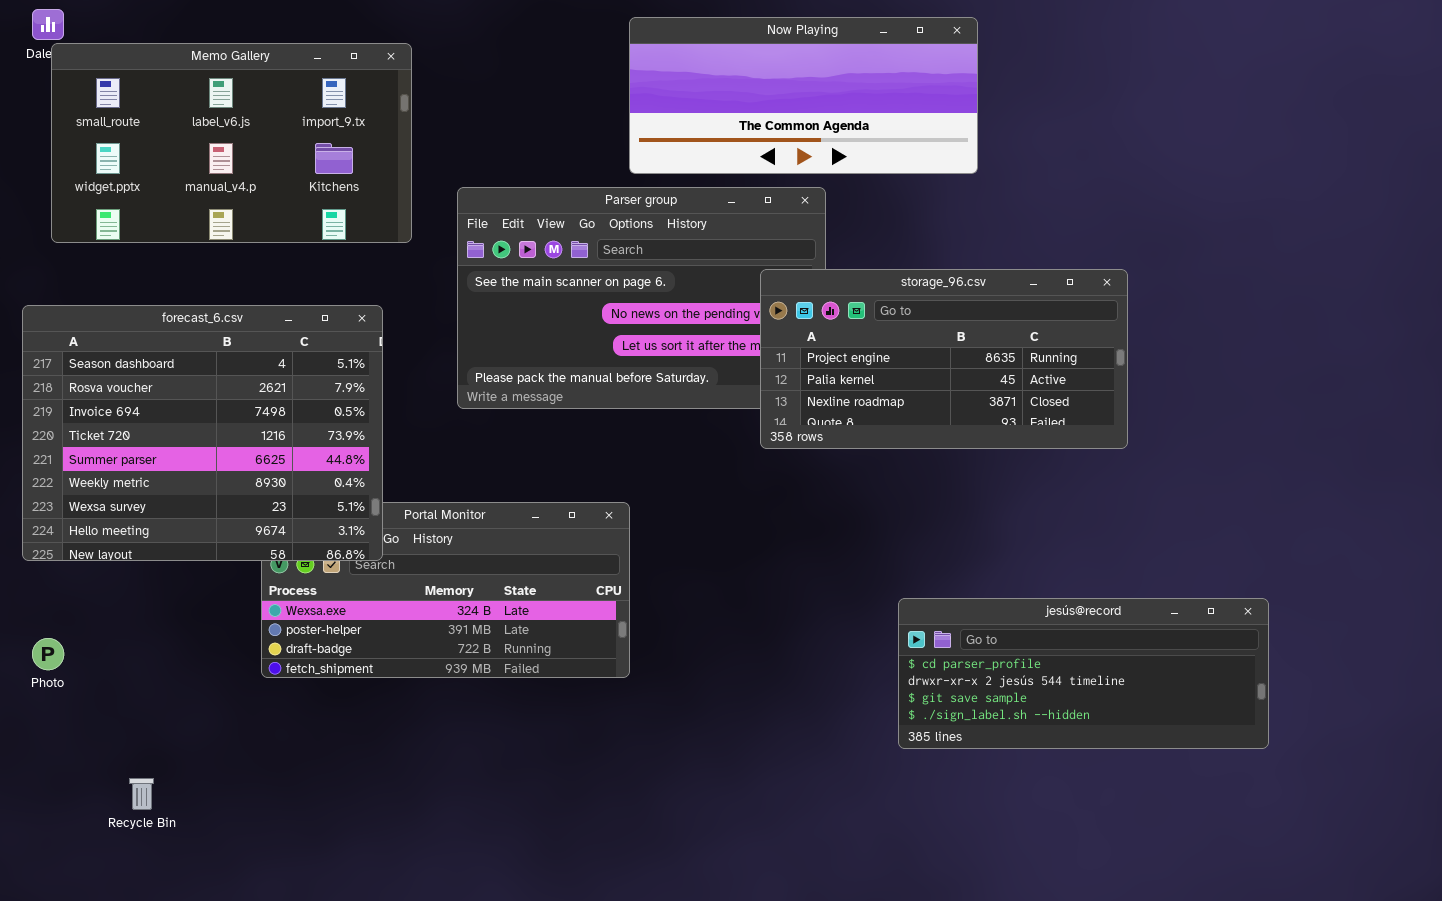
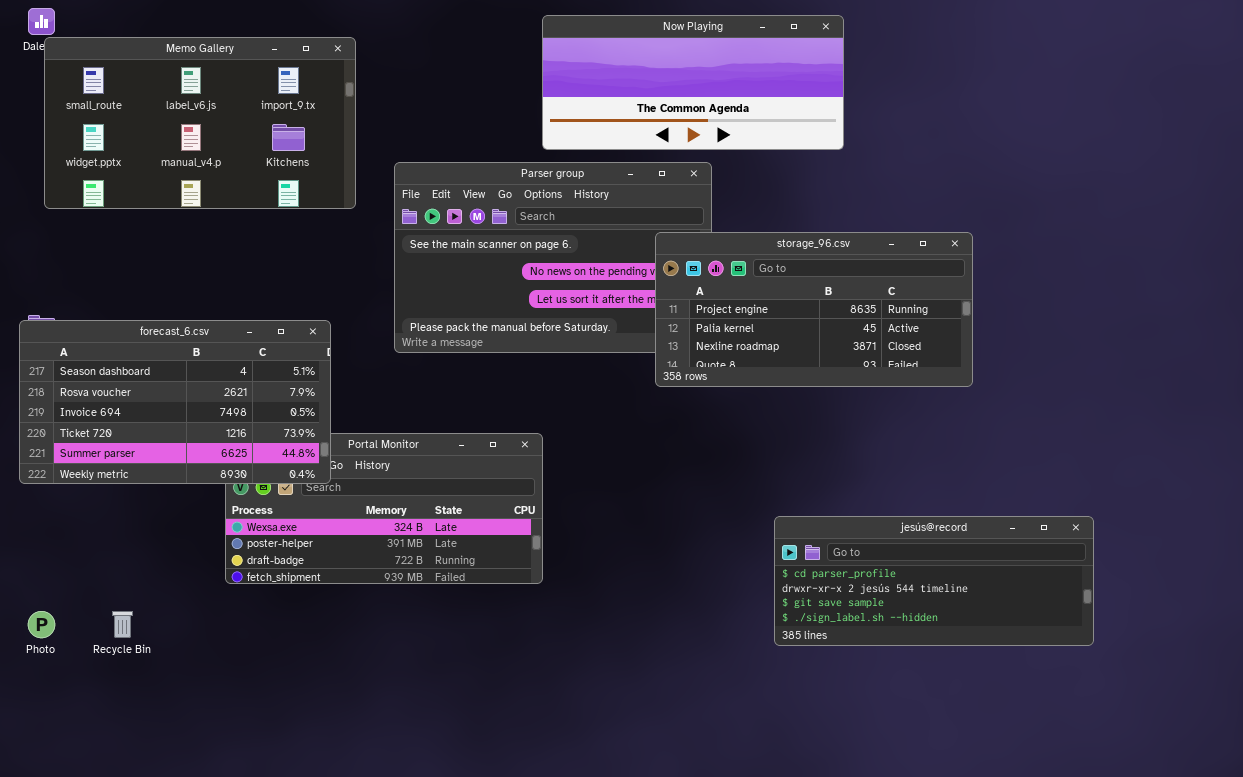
forecast_6.csv: [22,305,383,561] -> [19,320,331,484], resized
Photo: [32,638,64,670] -> [28,611,55,638], moved
Recycle Bin: [129,778,154,810] -> [112,611,133,638], moved

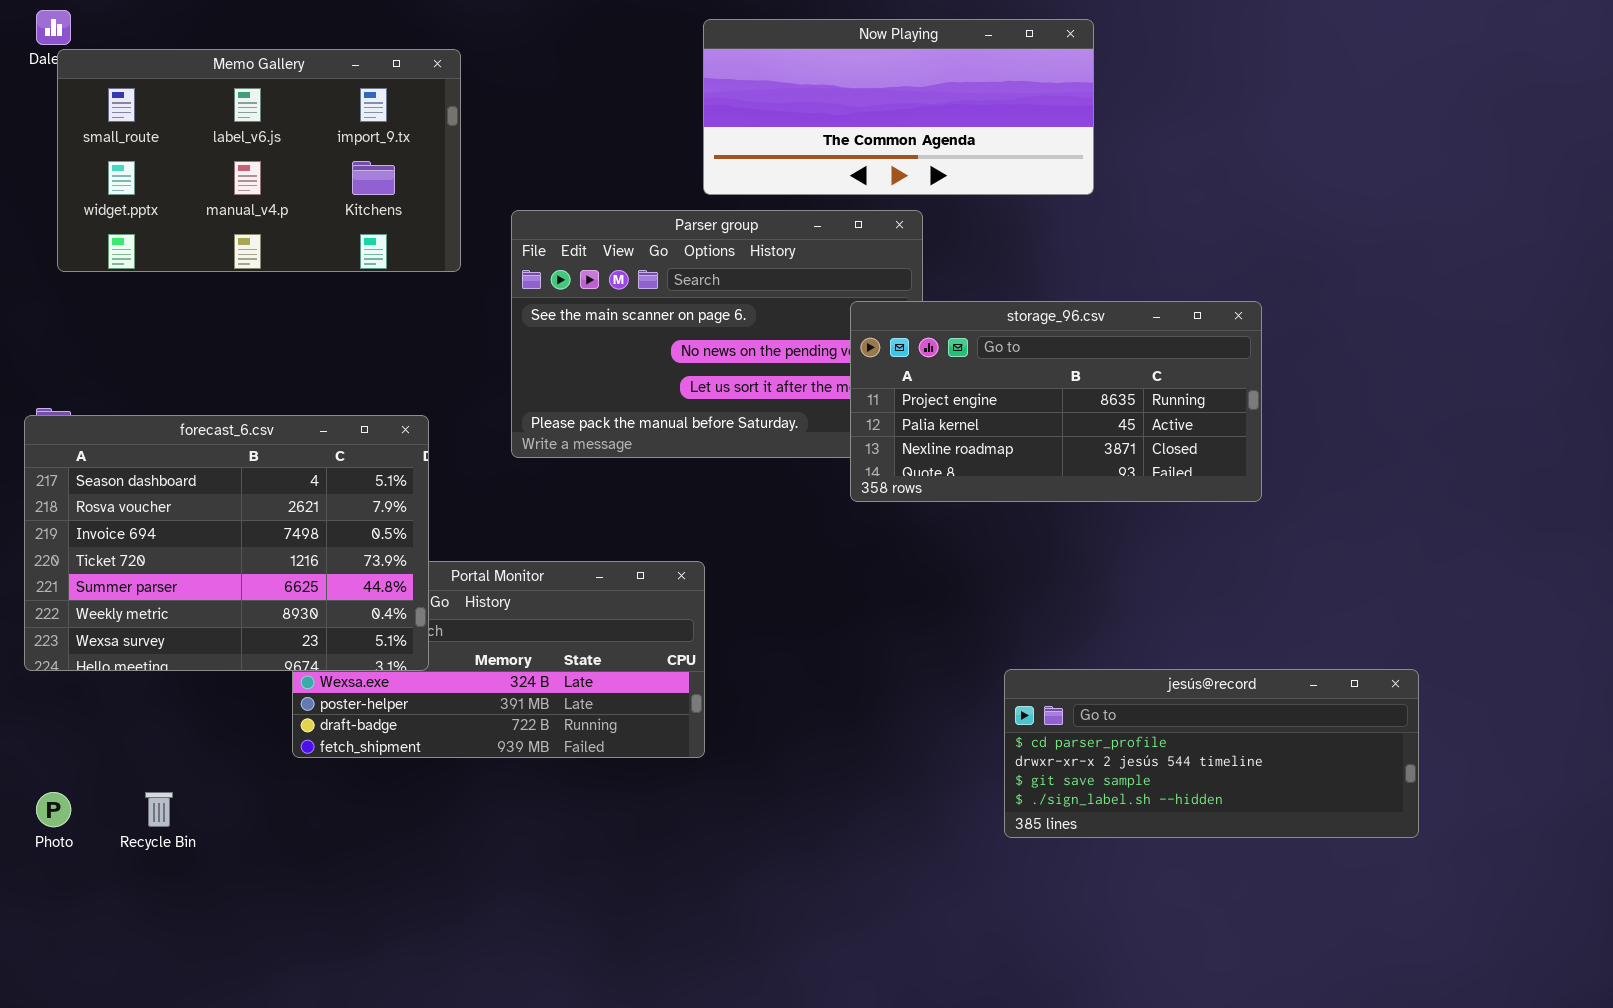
forecast_6.csv: [19,320,331,484] -> [24,415,429,671], resized

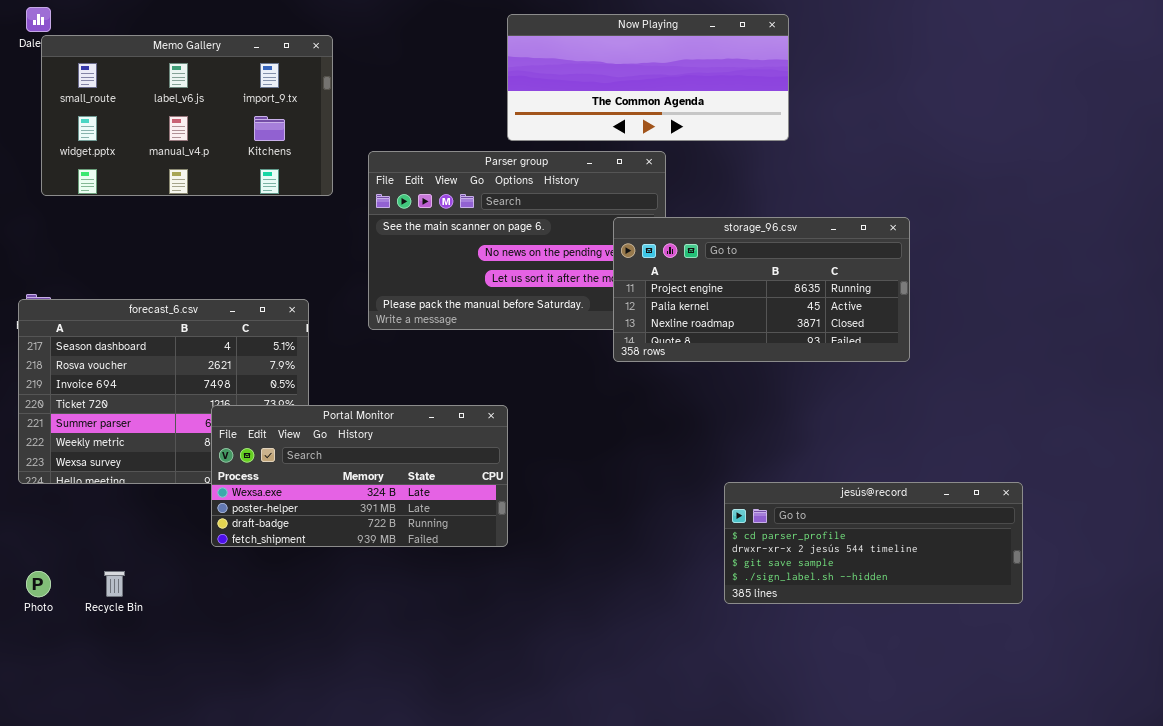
Portal Monitor: [292,561,705,758] -> [211,405,508,547], raised

